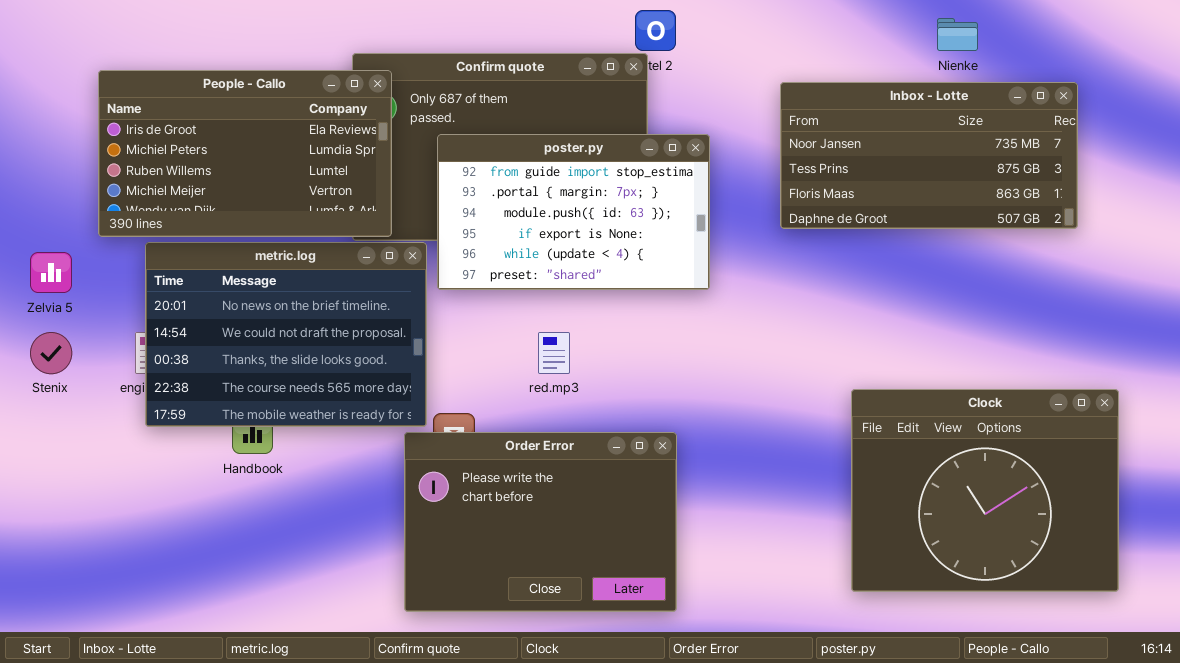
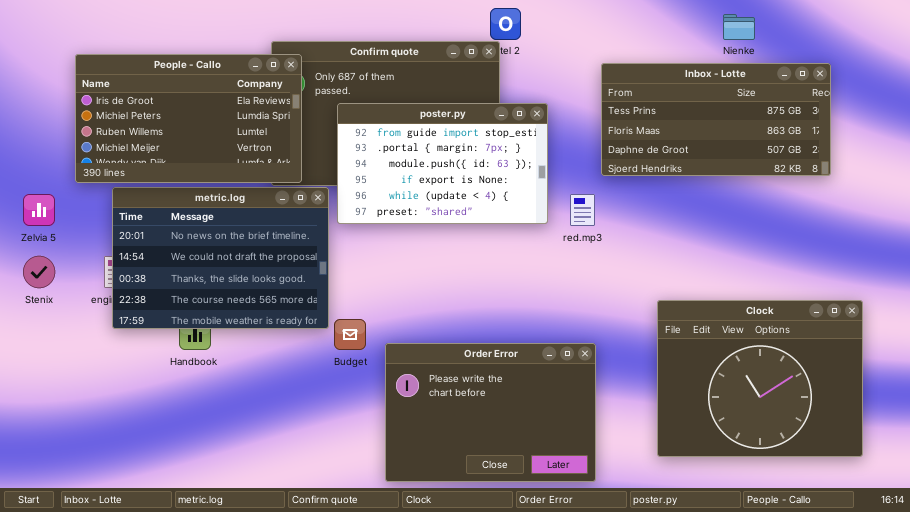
Inbox - Lotte: [780,82,1078,229] -> [601,63,831,176], scrolled down 1 row
red.mp3: [538,332,570,374] -> [570,194,595,226], moved
Order Error: [404,432,677,612] -> [385,343,596,482], moved

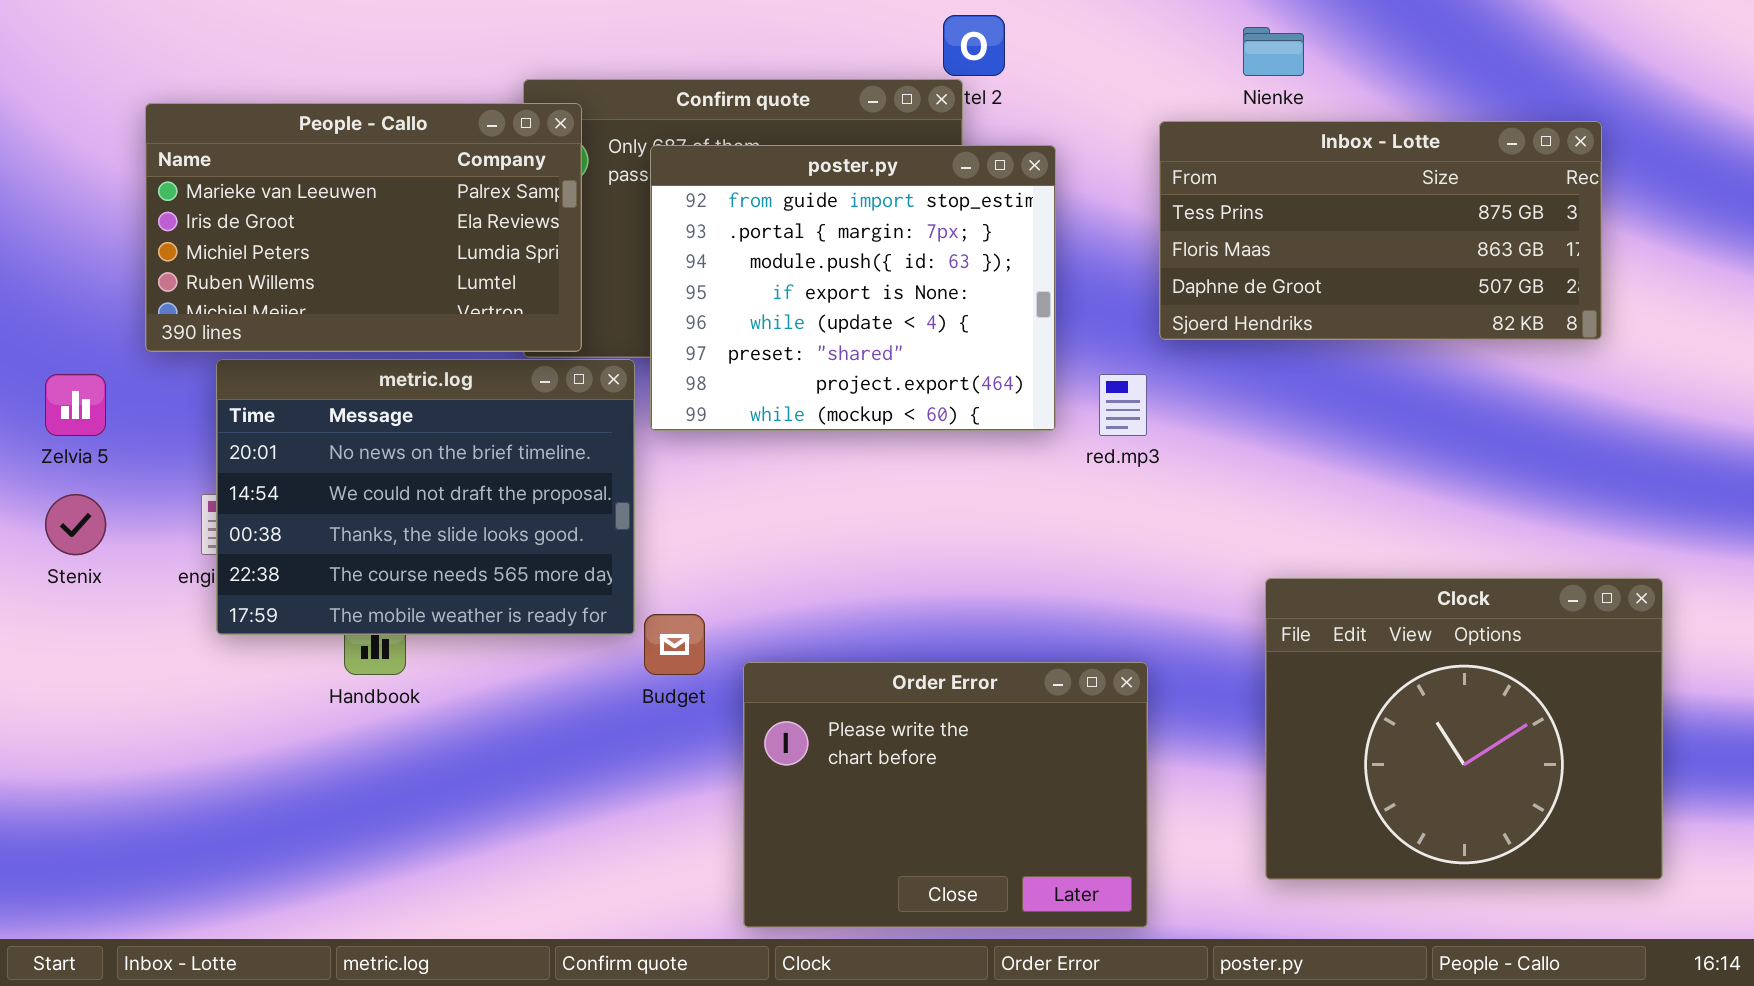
Nienke: [723,14,755,40] -> [1243,27,1304,76], moved
People - Callo: [75,54,302,183] -> [145,103,582,352], scrolled up 1 row
poster.py: [337,103,548,224] -> [650,145,1056,431], resized

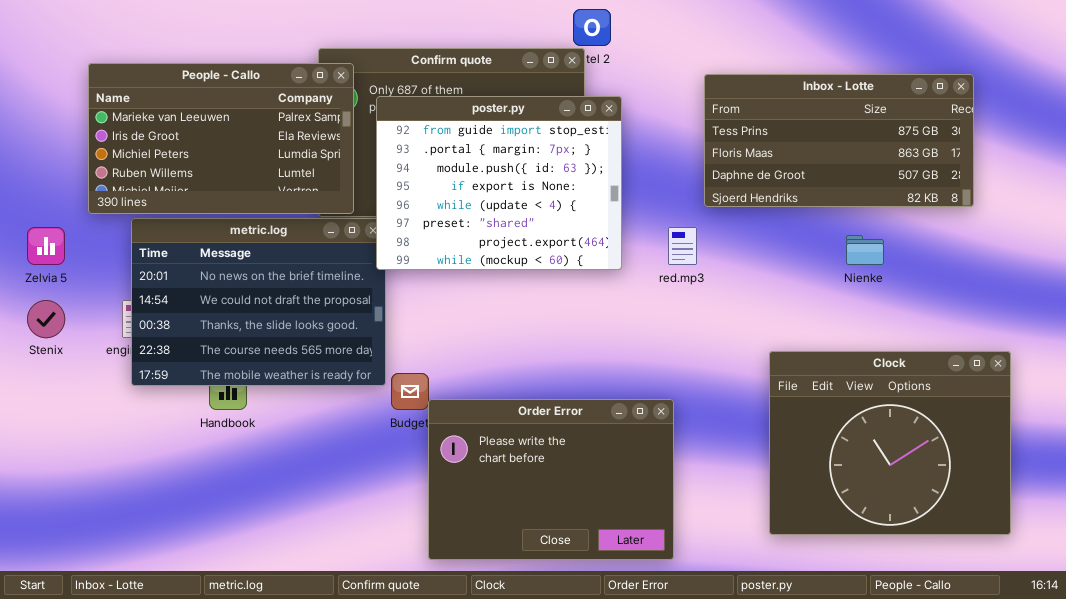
Nienke: [1243,27,1304,76] -> [846,235,884,265], moved
poster.py: [650,145,1056,431] -> [376,96,622,270], moved
Order Error: [743,662,1148,928] -> [428,399,674,560], moved

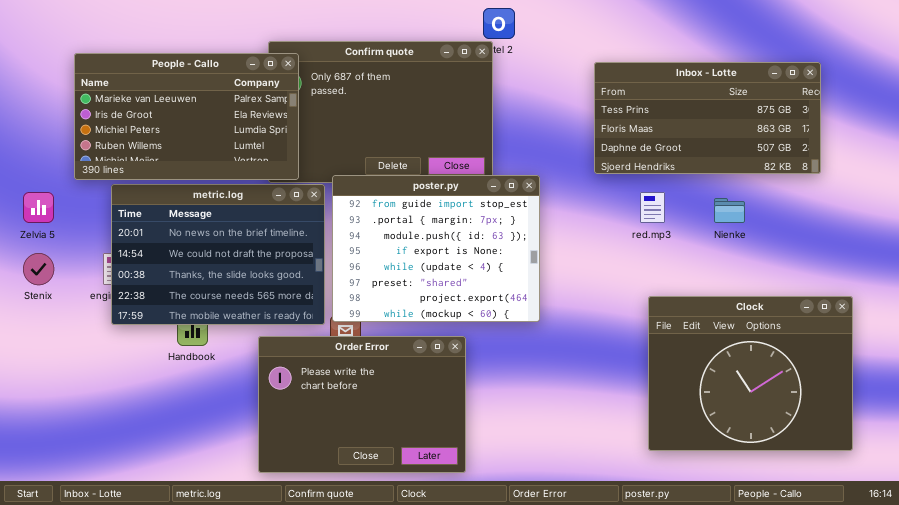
poster.py: [376,96,622,270] -> [332,175,540,322], moved
red.mp3: [668,227,697,265] -> [640,192,665,223], moved
Order Error: [428,399,674,560] -> [258,336,466,473], moved

